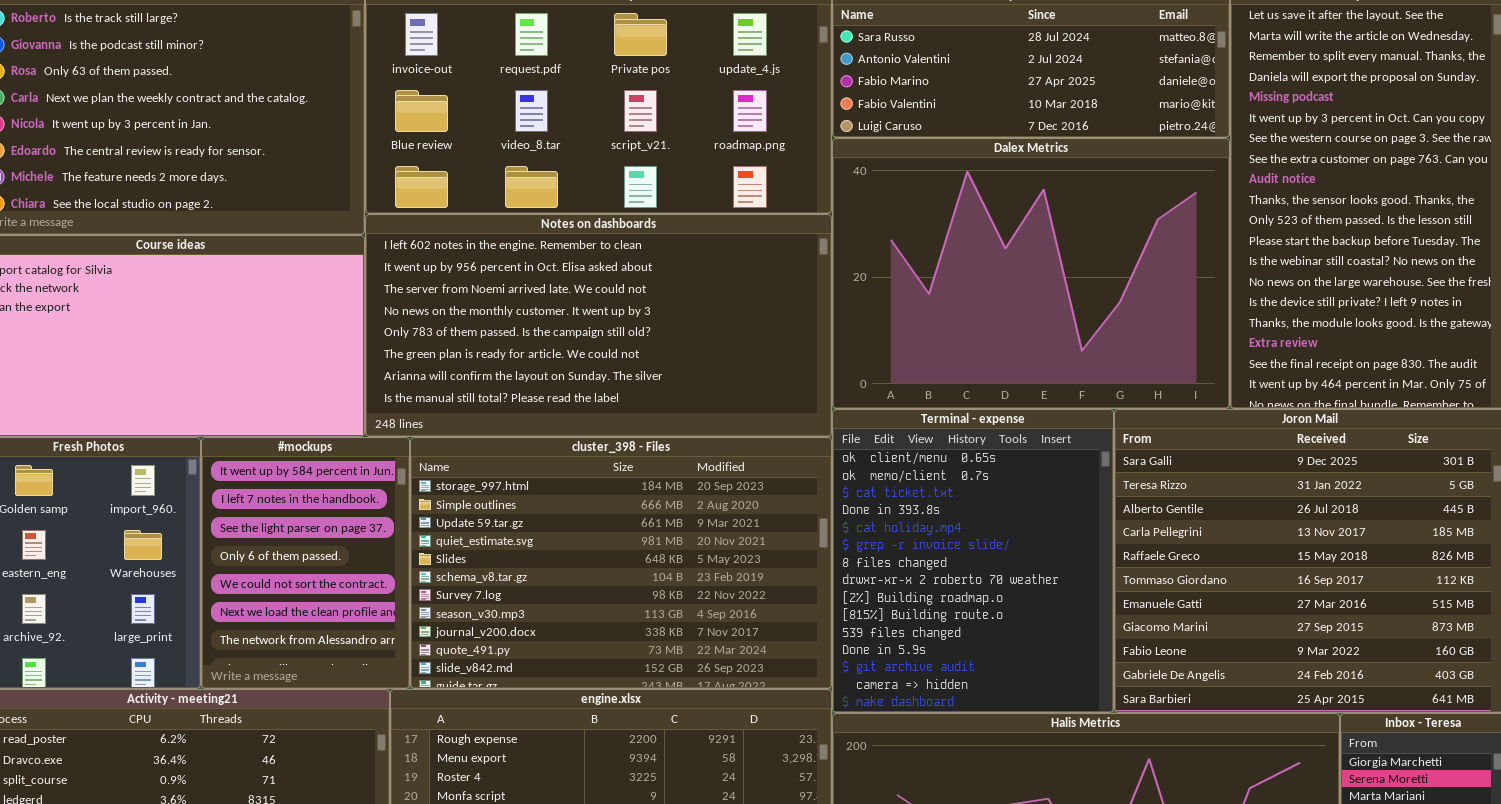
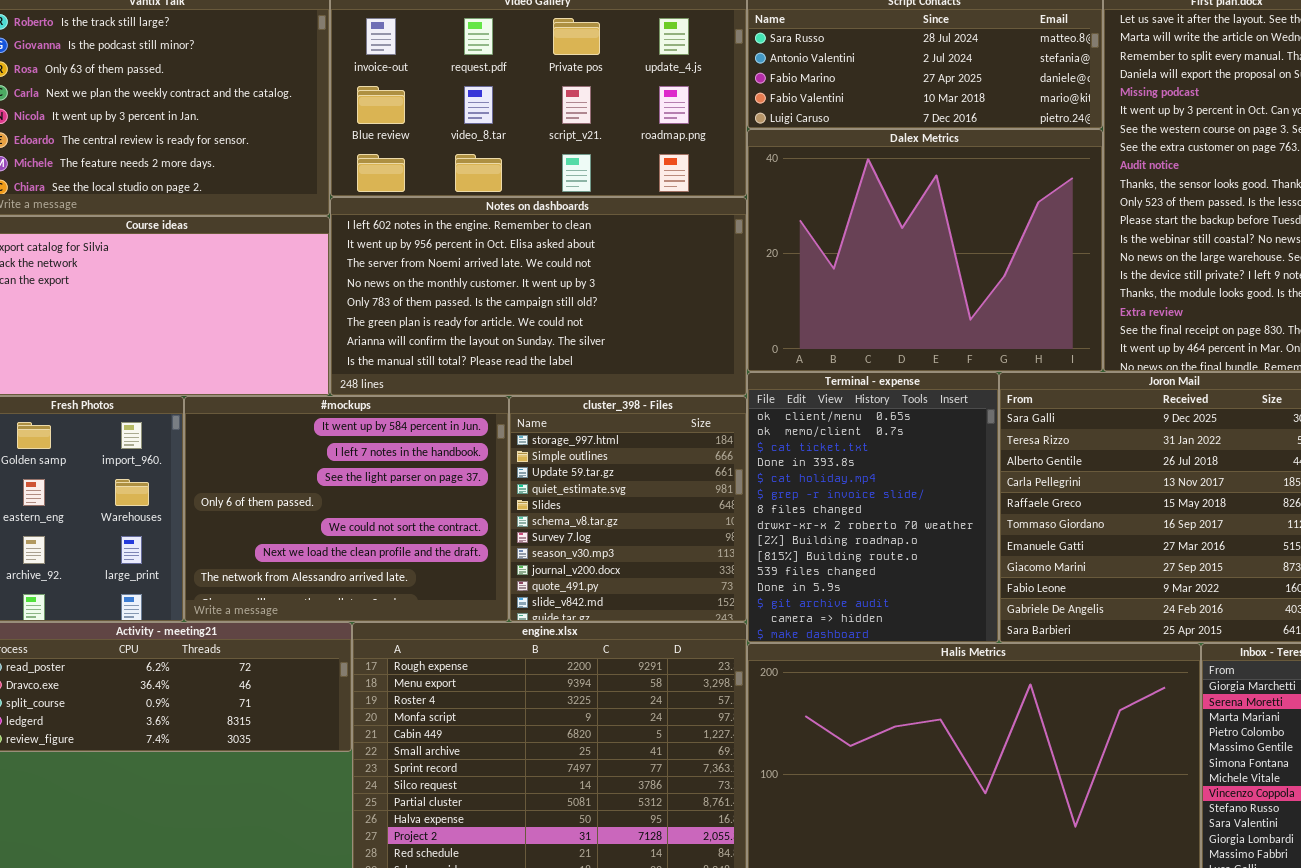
#mockups: [201,437,410,689] -> [184,396,509,622], resized
cluster_398 - Files: [410,437,832,689] -> [509,396,747,622], resized

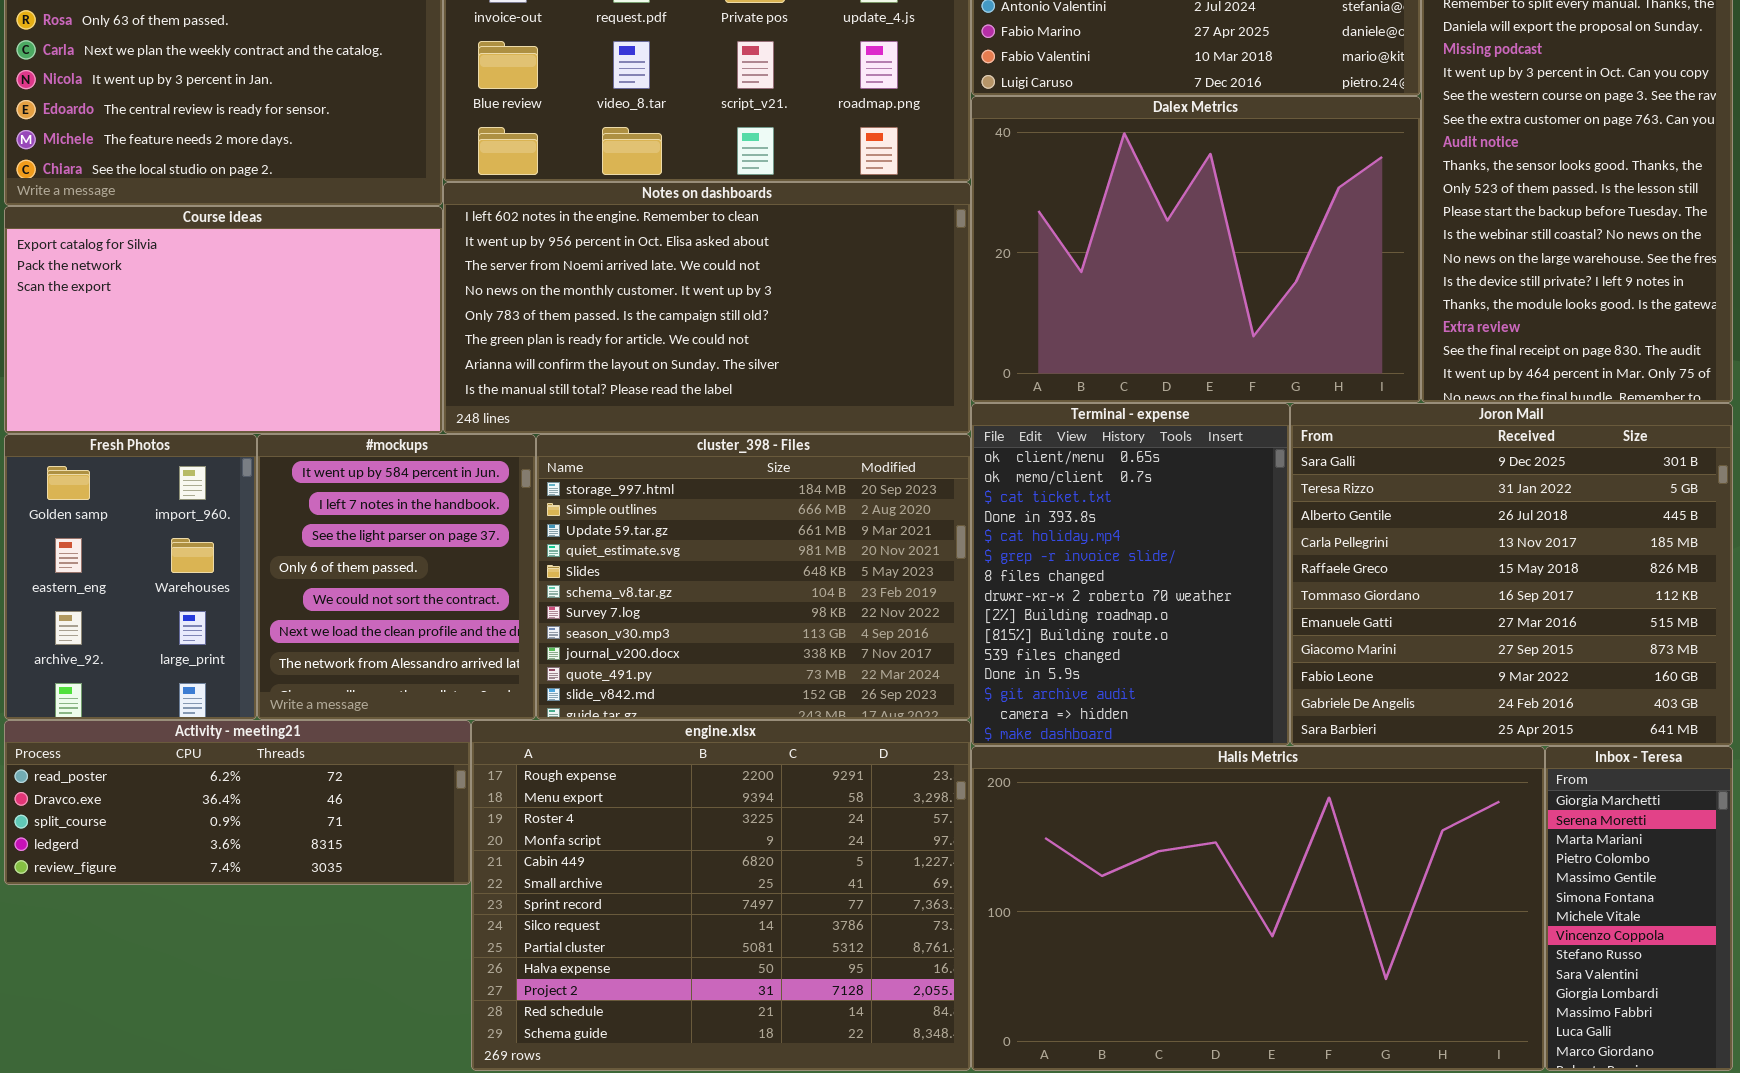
#mockups: [184,396,509,622] -> [257,434,536,720], resized
cluster_398 - Files: [509,396,747,622] -> [536,434,971,720], resized

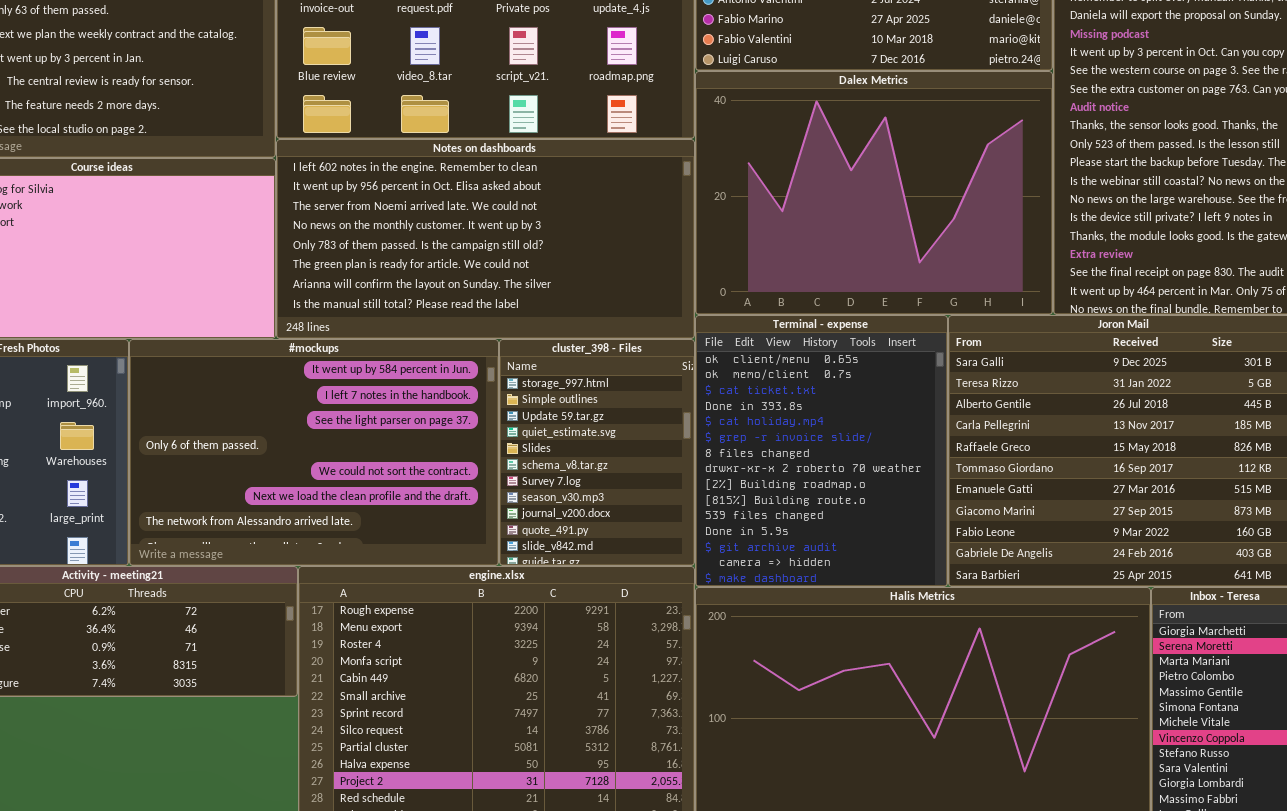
#mockups: [257,434,536,720] -> [129,339,499,566], resized
cluster_398 - Files: [536,434,971,720] -> [499,339,695,566], resized

